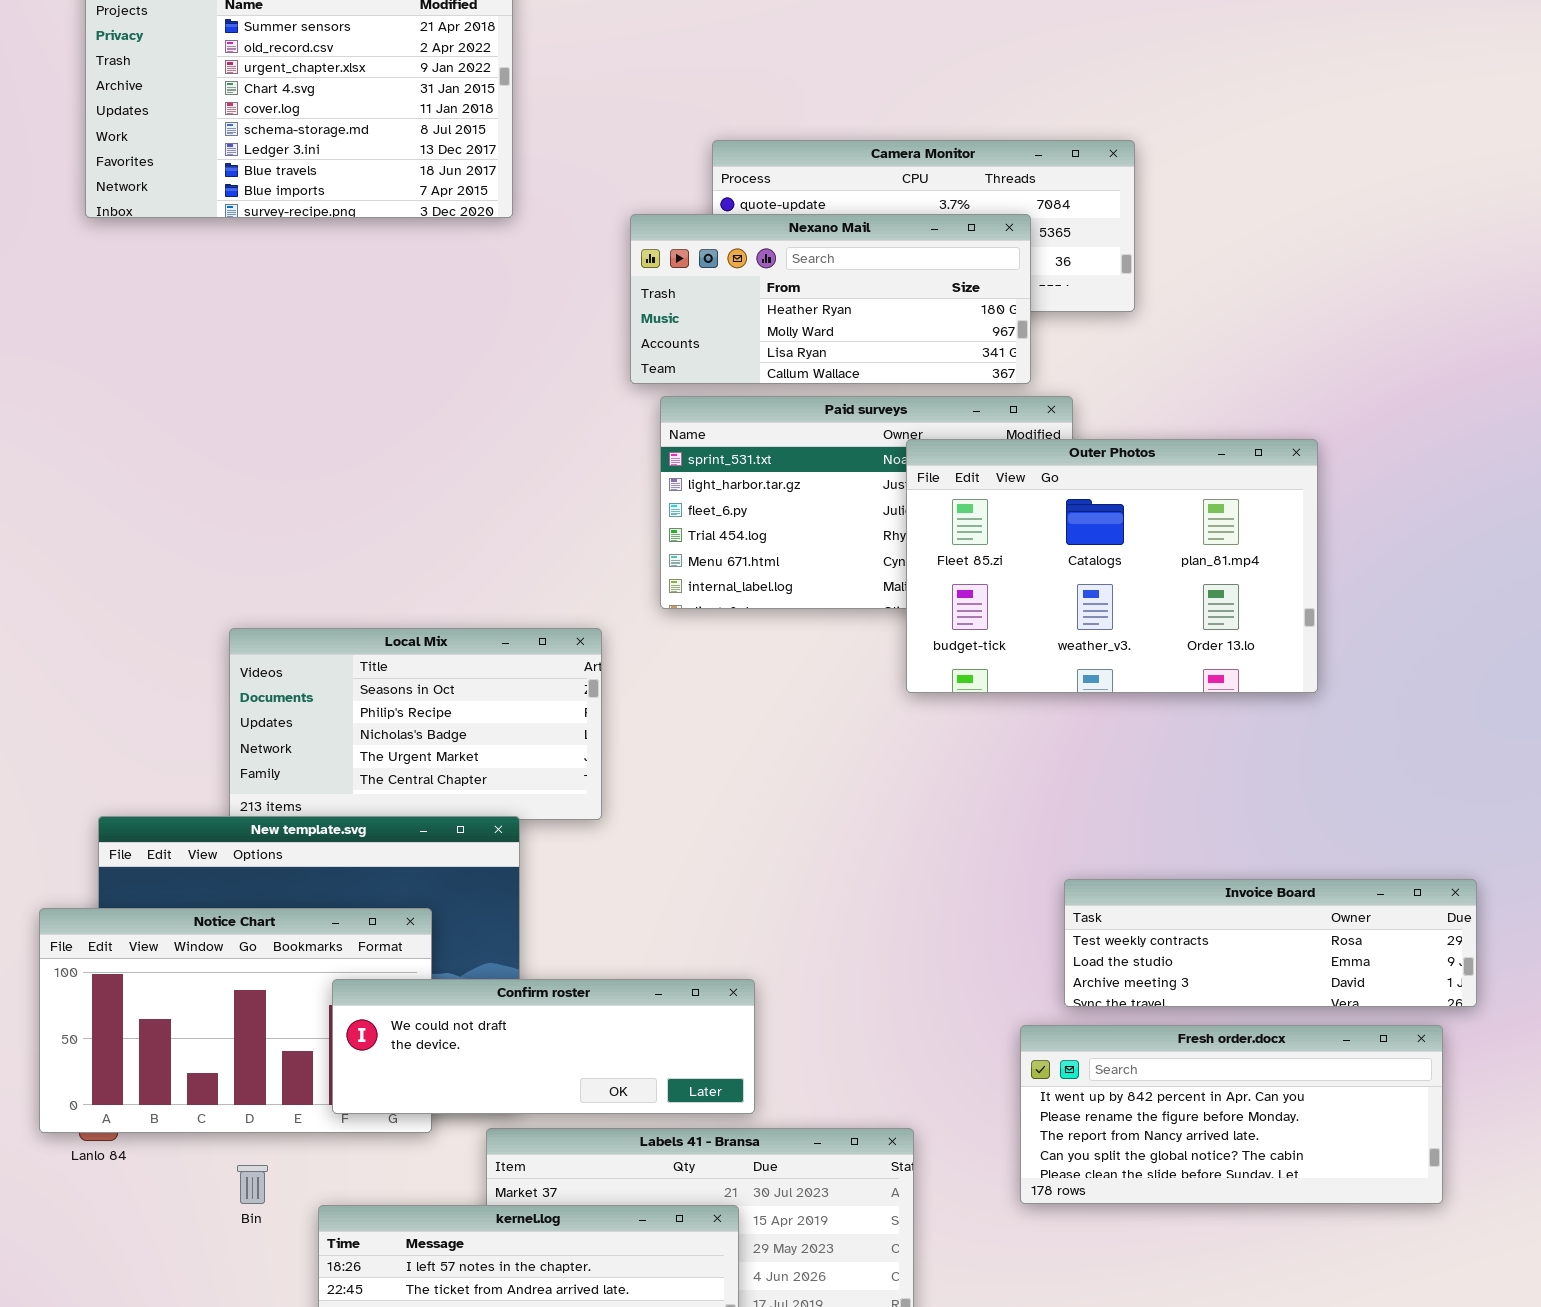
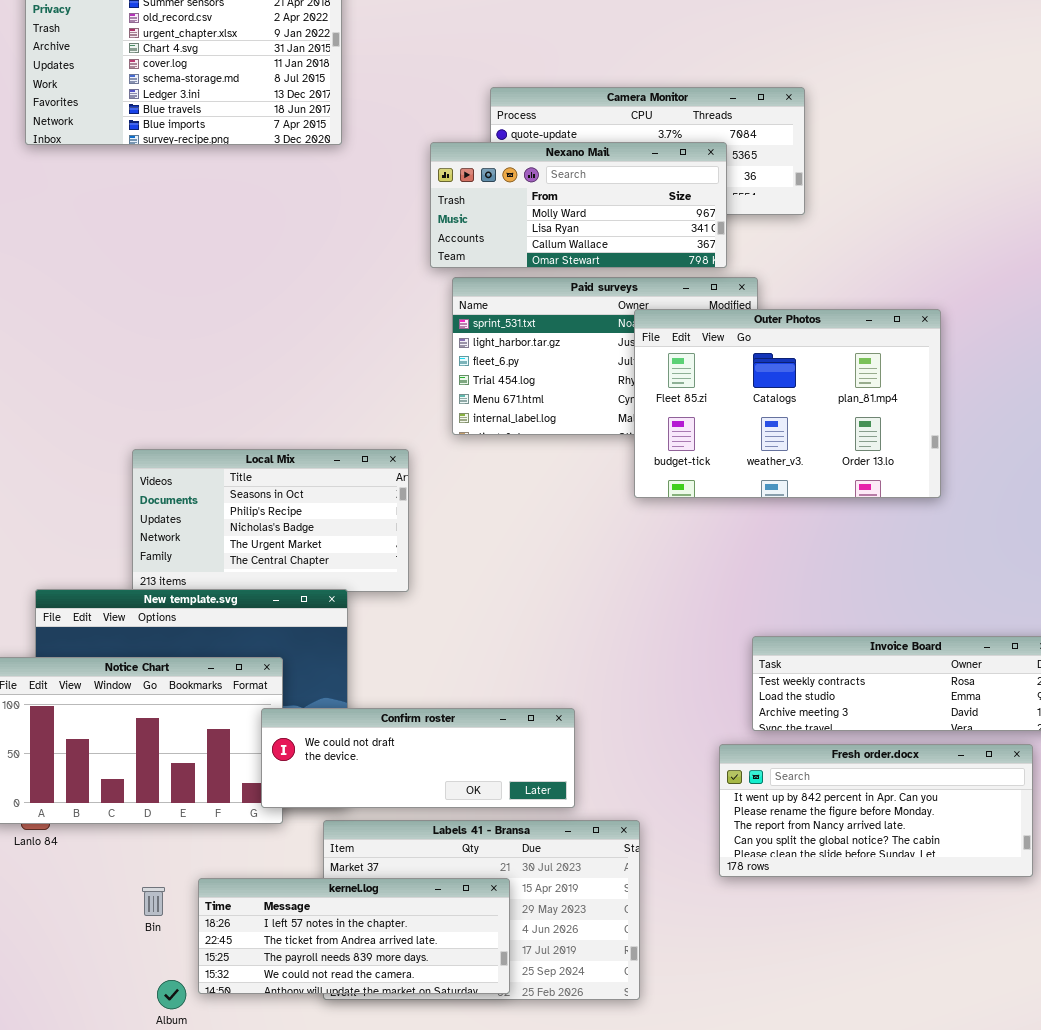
Nexano Mail: [630,214,1031,384] -> [430,142,727,268], scrolled down 1 row
Confirm roster: [332,979,755,1114] -> [261,708,575,808], moved
Bin: [237,1165,268,1204] -> [142,887,165,916], moved

